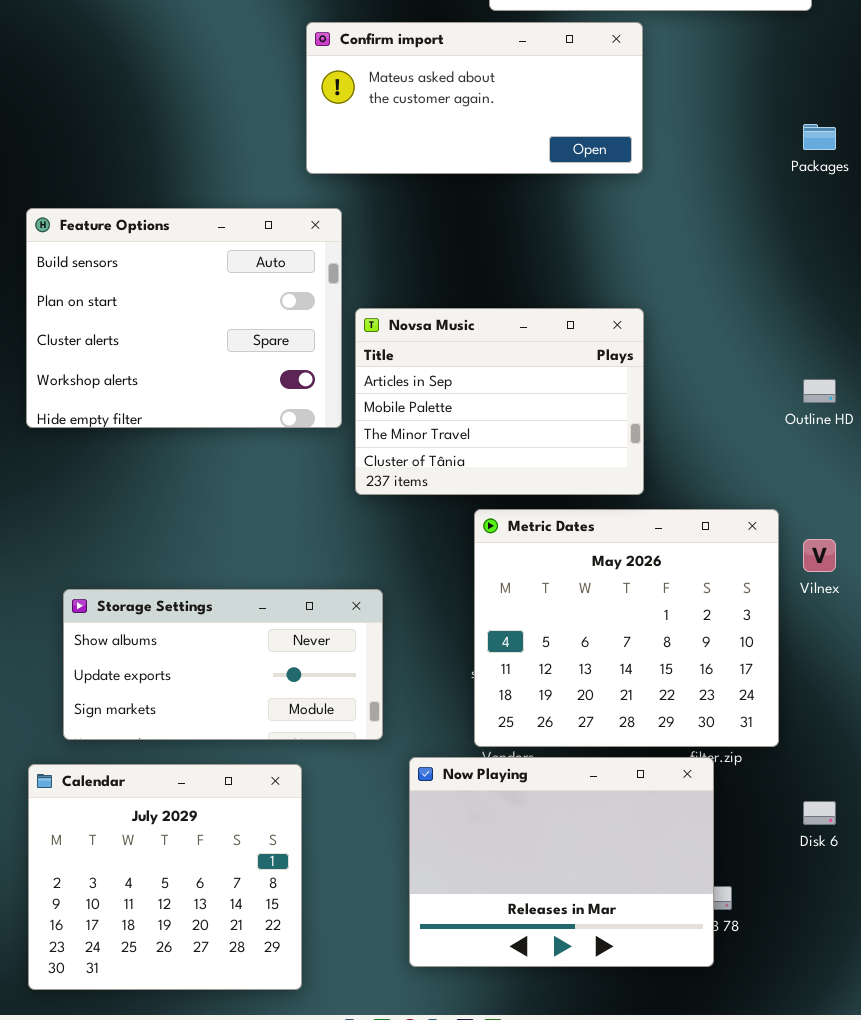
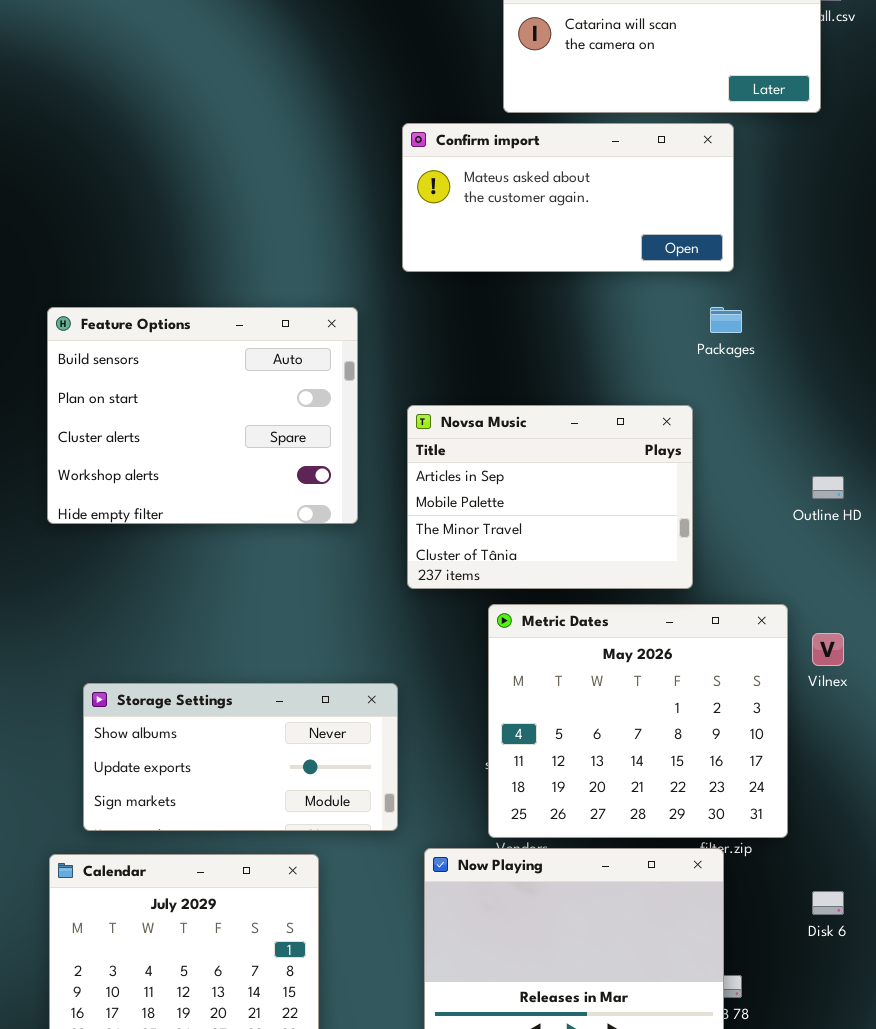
Confirm import: [306,22,643,174] -> [402,123,734,272], moved
Packages: [803,124,836,150] -> [710,307,742,333], moved
Novsa Music: [355,308,644,495] -> [407,405,693,589], moved

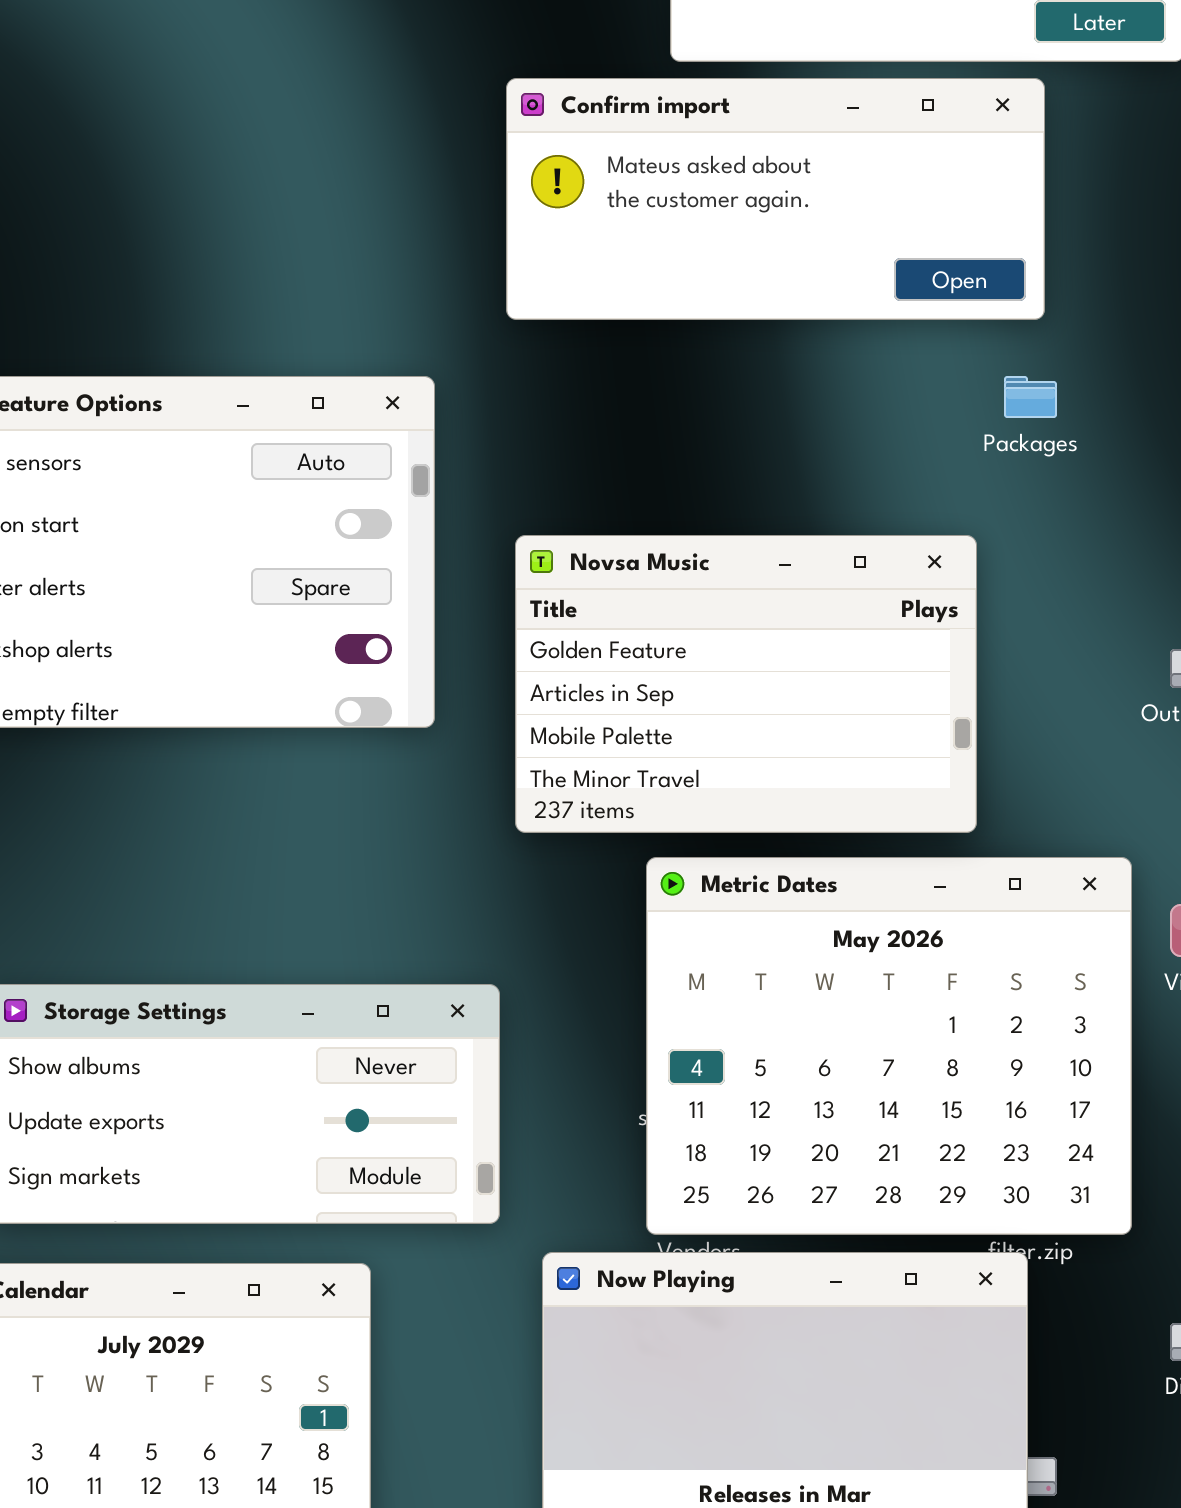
Novsa Music: [407,405,693,589] -> [515,535,977,833], scrolled up 1 row

